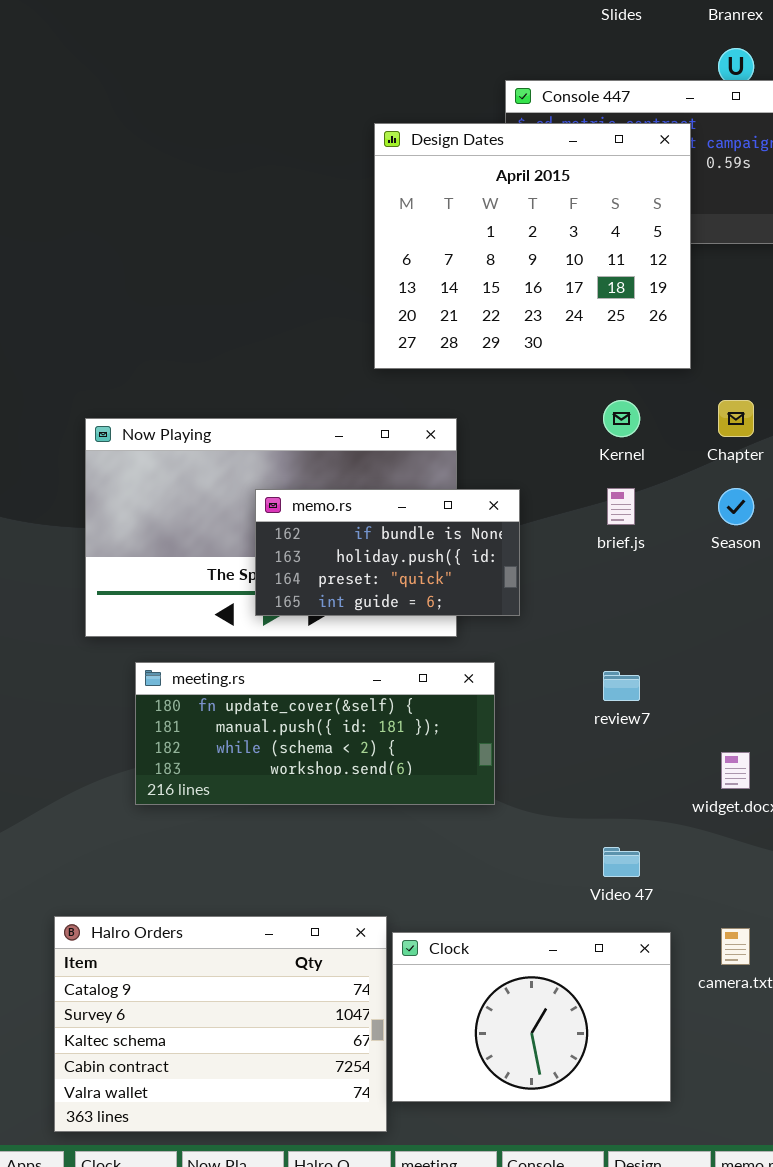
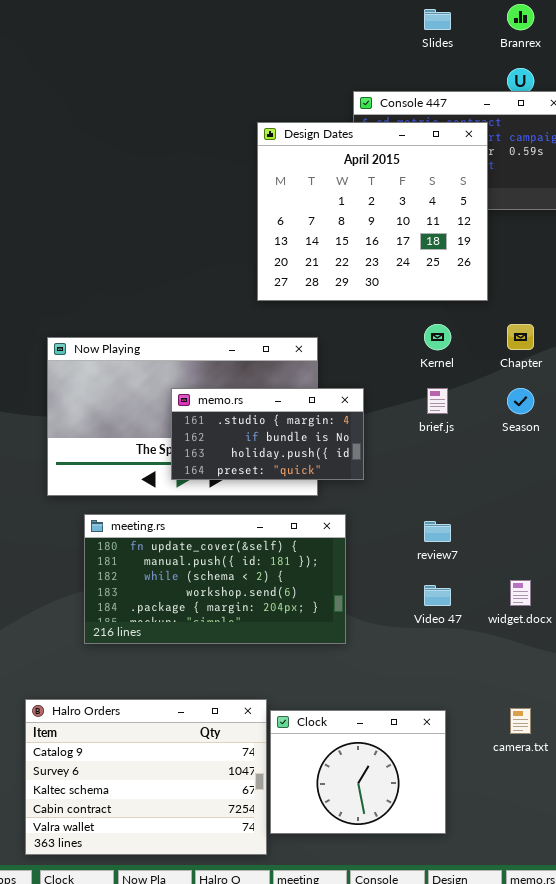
memo.rs: [255,489,520,616] -> [171,388,364,480], scrolled up 1 row
meeting.rs: [135,662,495,805] -> [84,514,346,644], resized
Video 47: [603,847,640,877] -> [424,585,451,606], moved
Clock: [392,932,671,1102] -> [270,710,446,834], resized

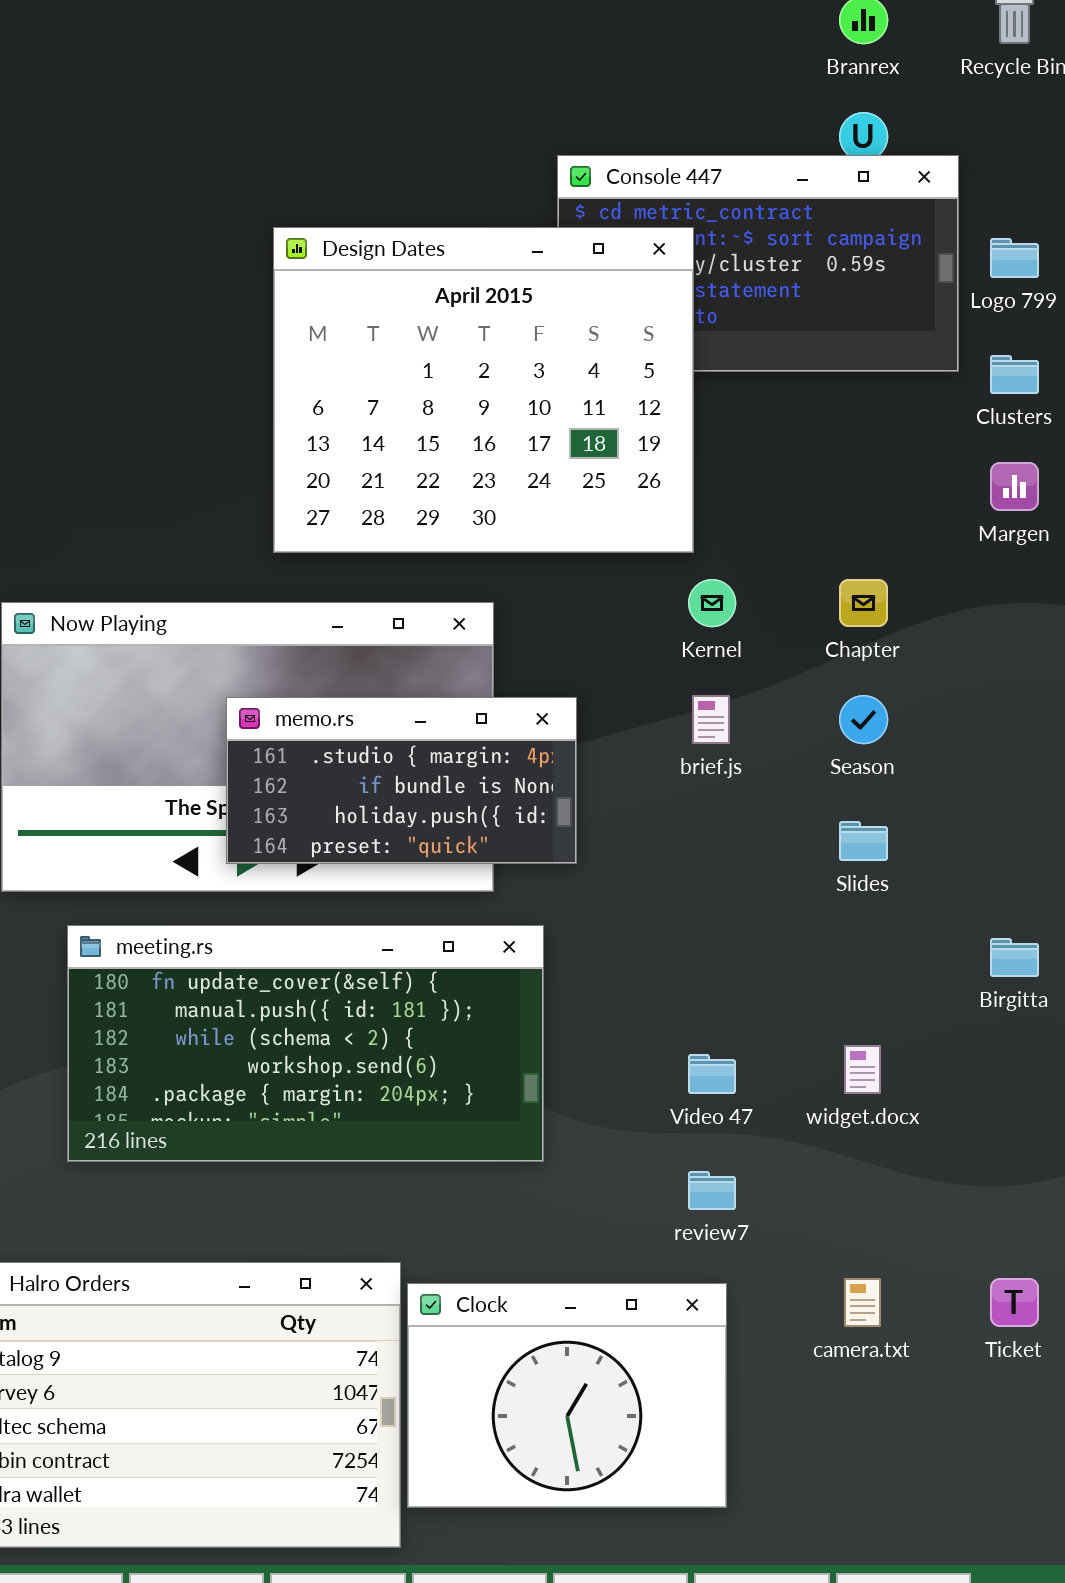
Slides: [424,9,451,30] -> [839,821,888,861], moved
Design Dates: [257,122,488,301] -> [273,227,694,553], moved
review7: [424,521,451,542] -> [688,1171,736,1210], moved

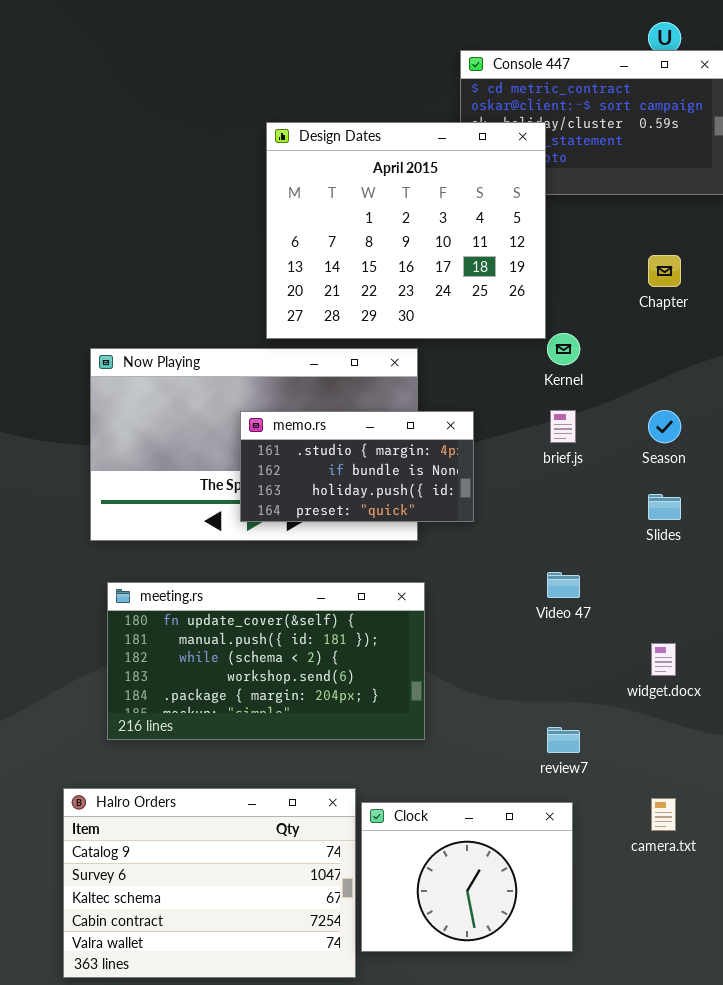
Design Dates: [273,227,694,553] -> [266,122,546,339], moved
Chapter: [839,579,888,627] -> [648,255,681,287], moved
meeting.rs: [67,925,544,1162] -> [107,582,425,740], moved
Video 47: [688,1054,736,1094] -> [547,572,580,598], moved

